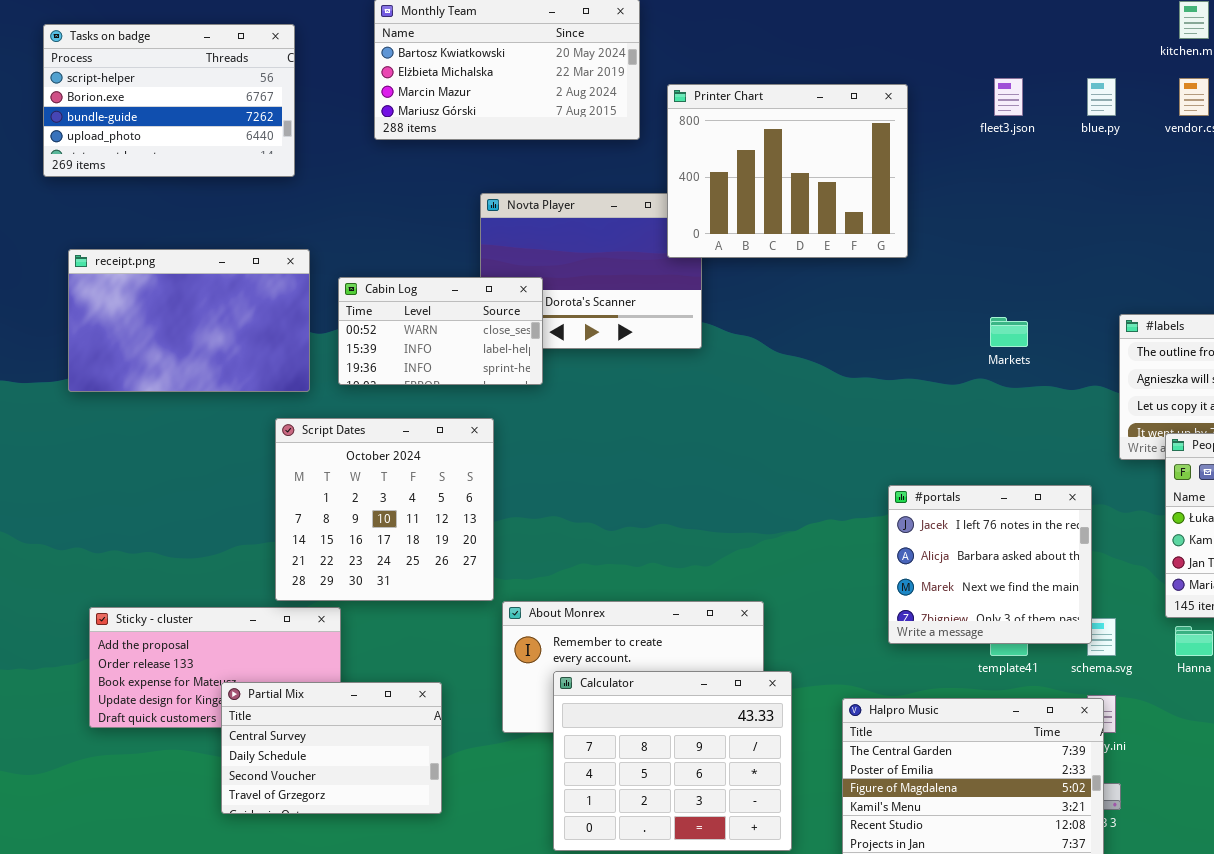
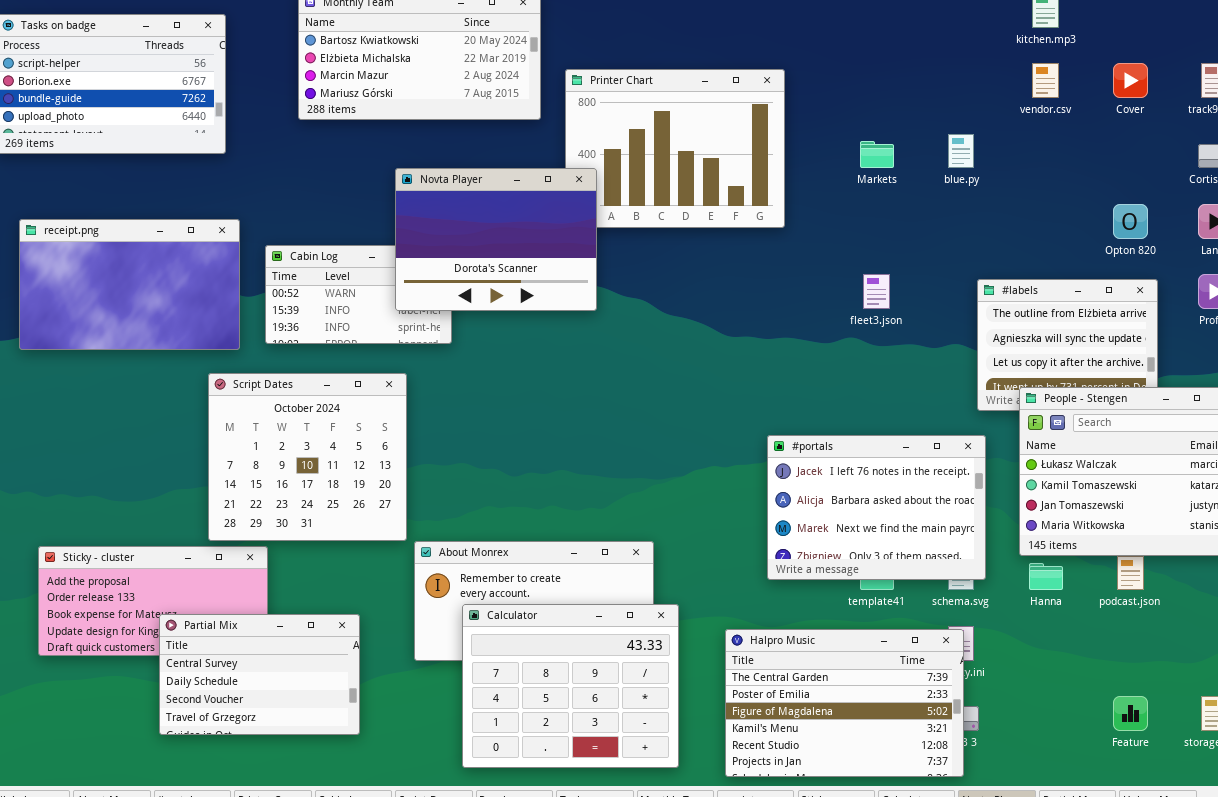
fleet3.json: [994,78,1023,116] -> [863,274,890,309], moved
blue.py: [1087,78,1116,116] -> [948,134,974,168], moved
Novta Player: [480,193,702,349] -> [395,168,597,311], raised
Markets: [990,317,1028,347] -> [860,141,894,168], moved
#portals: [888,485,1092,644] -> [767,435,986,580], resized

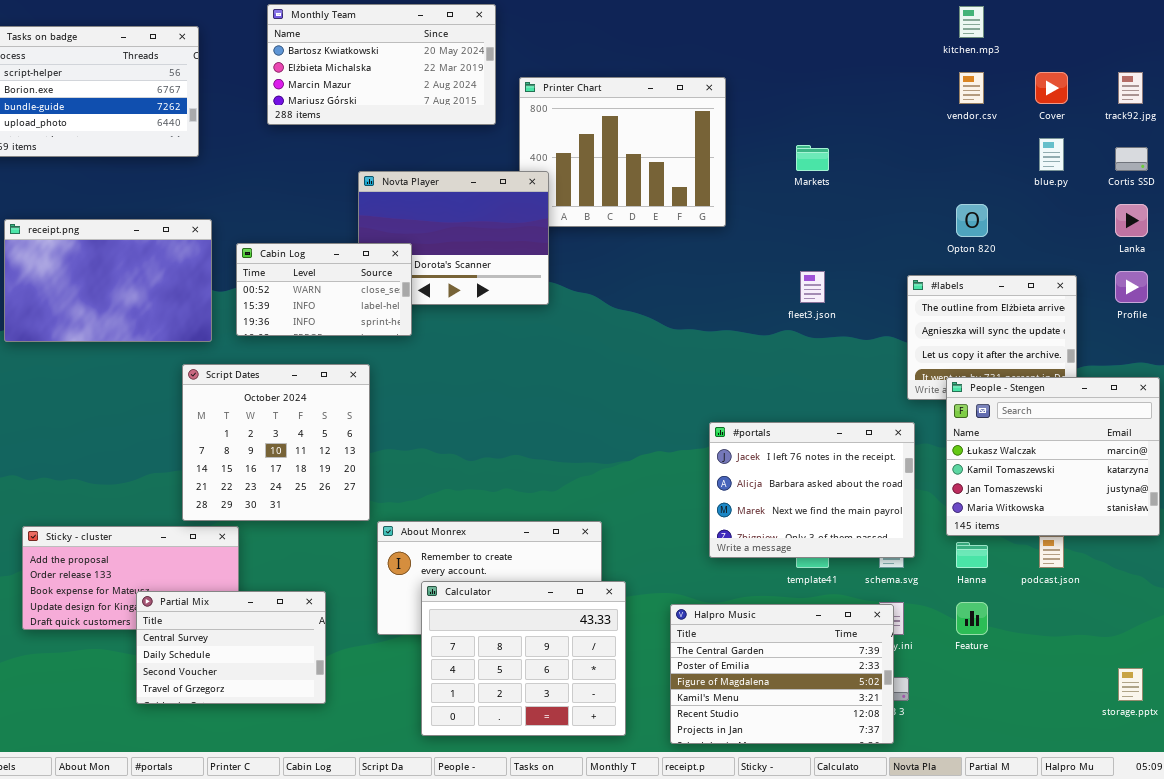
blue.py: [948,134,974,168] -> [1039,138,1064,171], moved
Opton 820: [1113,204,1148,239] -> [956,204,988,237], moved
Cabin Log: [265,245,452,344] -> [236,243,412,336], raised
Feature: [1113,696,1148,731] -> [956,602,988,635], moved

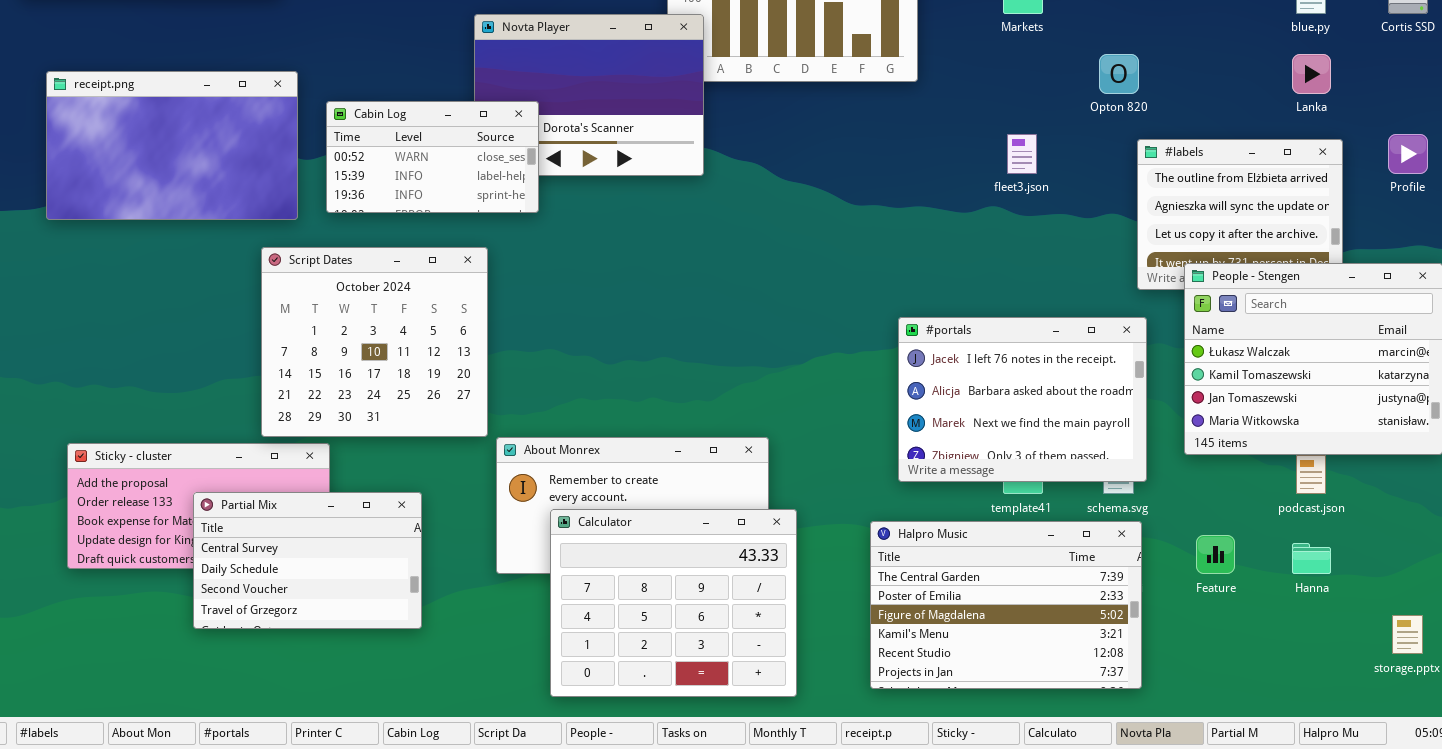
Opton 820: [956,204,988,237] -> [1099,54,1139,94], moved
Lanka: [1115,204,1148,237] -> [1292,54,1331,94], moved
Hanna: [956,542,988,568] -> [1292,543,1331,574], moved
Partial Mix: [136,591,326,704] -> [193,492,422,629], moved
Halpro Music: [670,604,894,744] -> [870,521,1142,689], moved

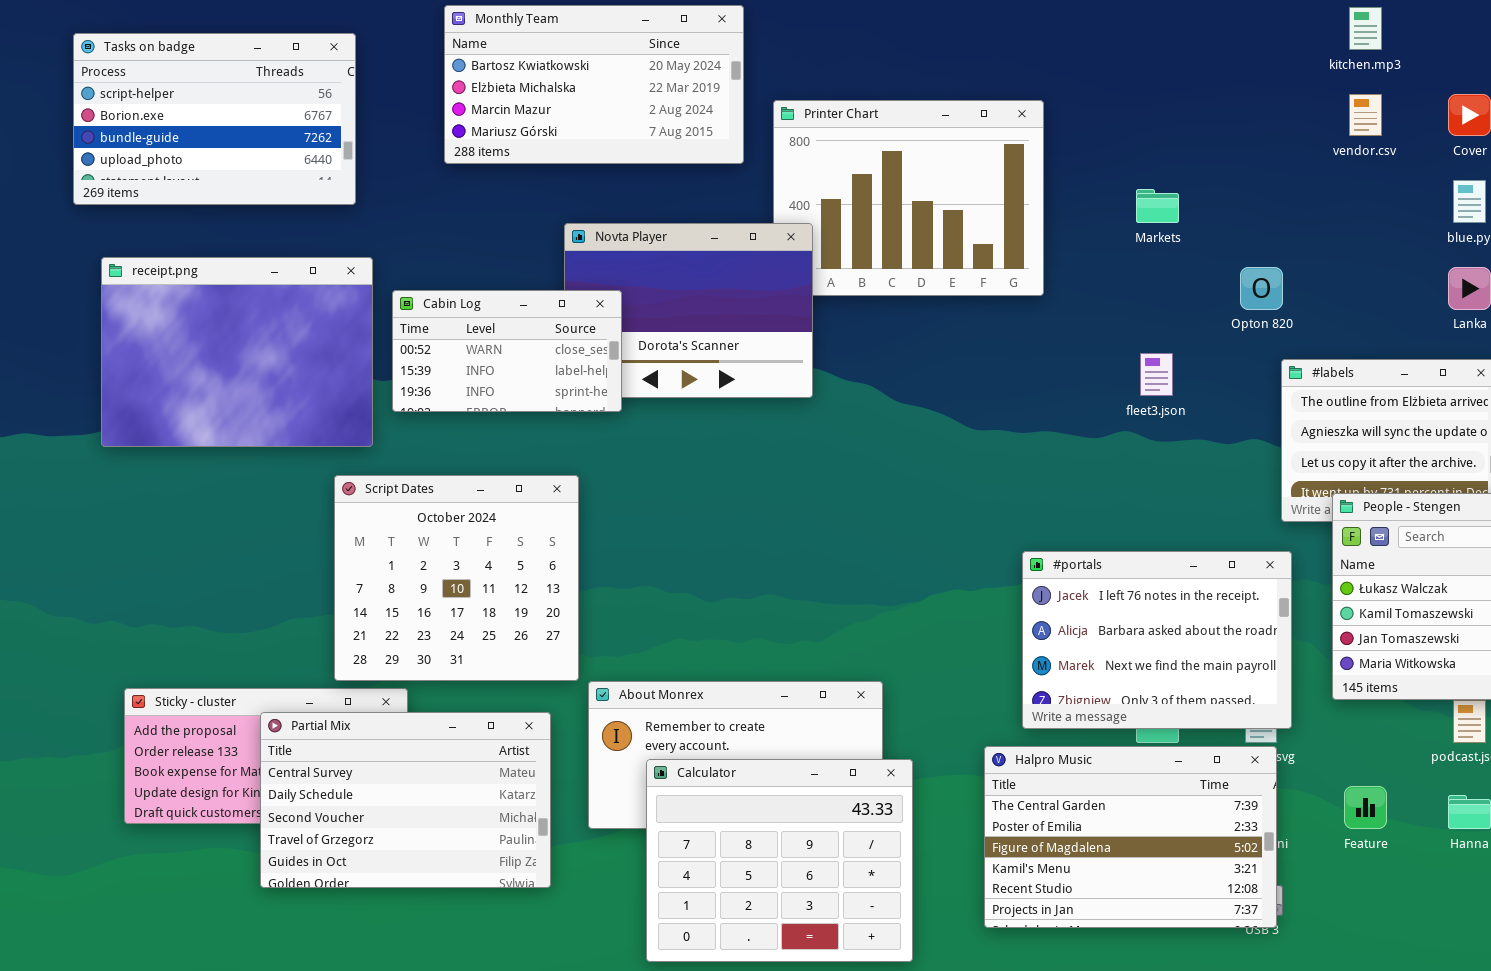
receipt.png: [46,71,298,220] -> [101,257,373,447], resized
Cabin Log: [326,101,539,213] -> [392,290,622,412], moved
Partial Mix: [193,492,422,629] -> [260,712,551,888], resized
Halpro Music: [870,521,1142,689] -> [984,746,1277,928], moved

